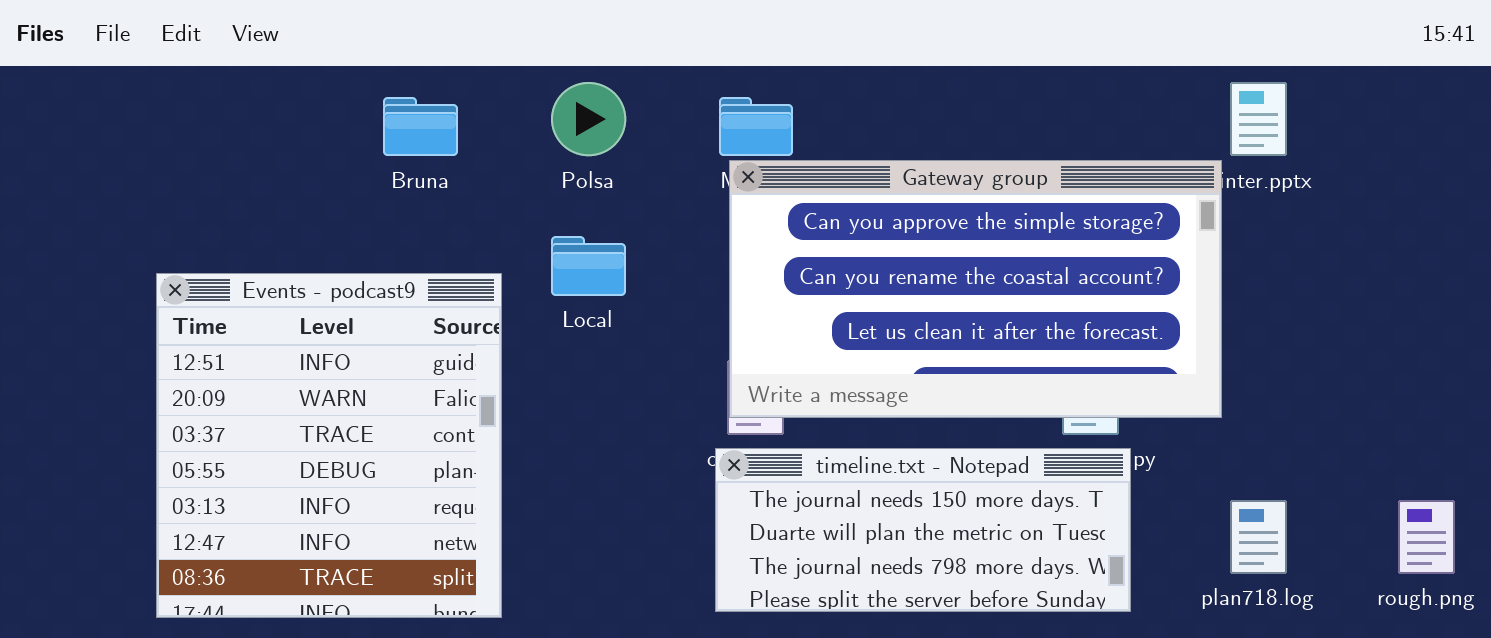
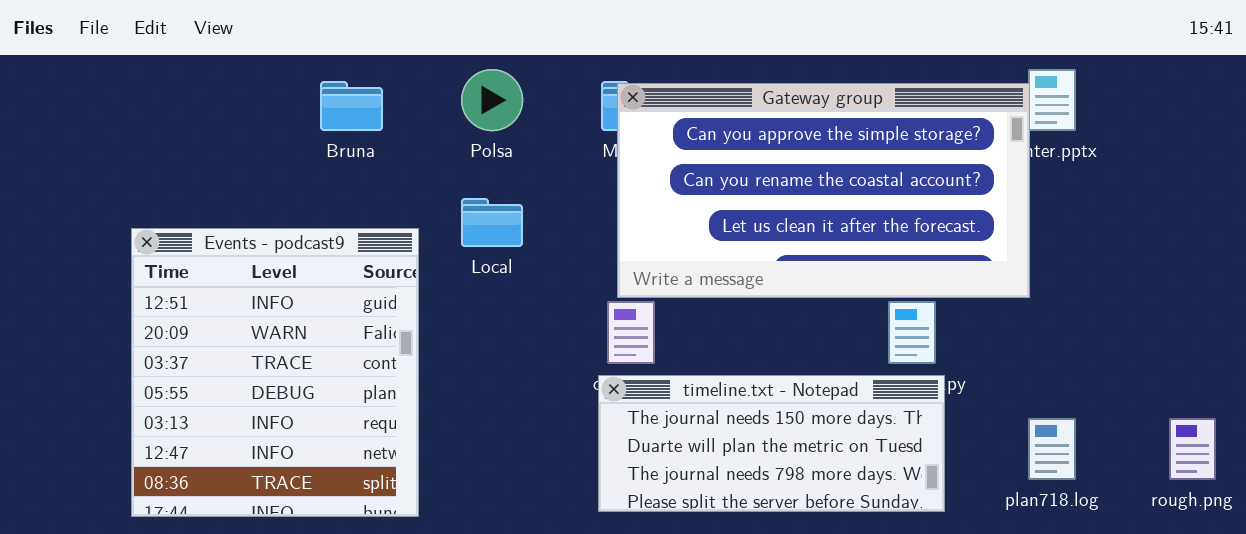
Gateway group: [729,160,1222,418] -> [617,83,1030,298], moved

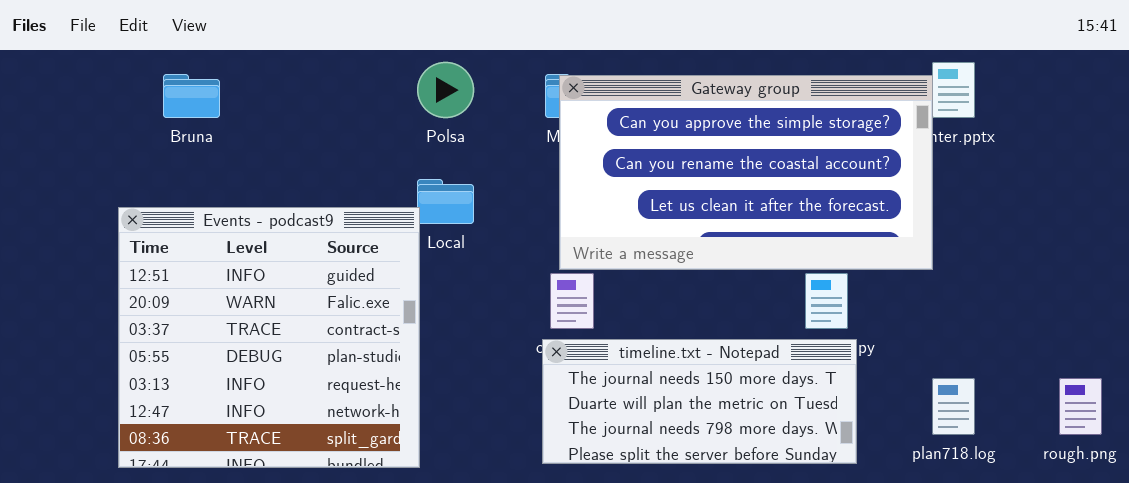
Bruna: [320,81,383,131] -> [163,74,220,118], moved
Events - podcast9: [131,228,419,517] -> [118,207,420,468], resized

